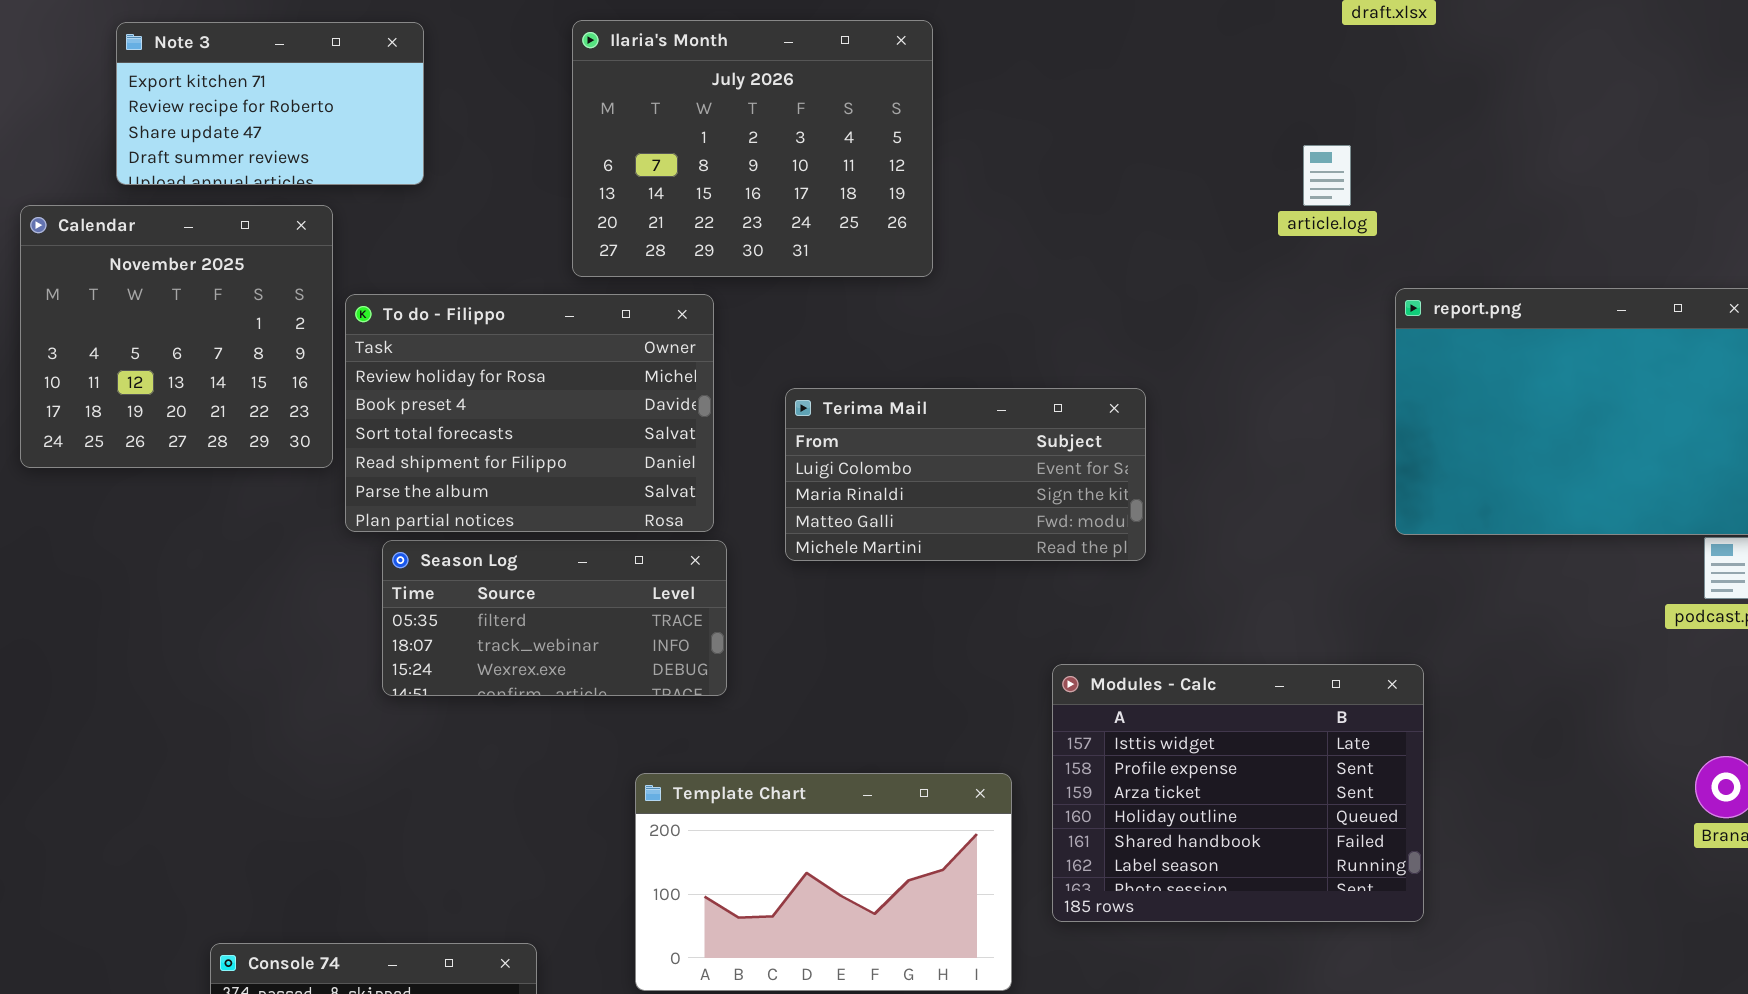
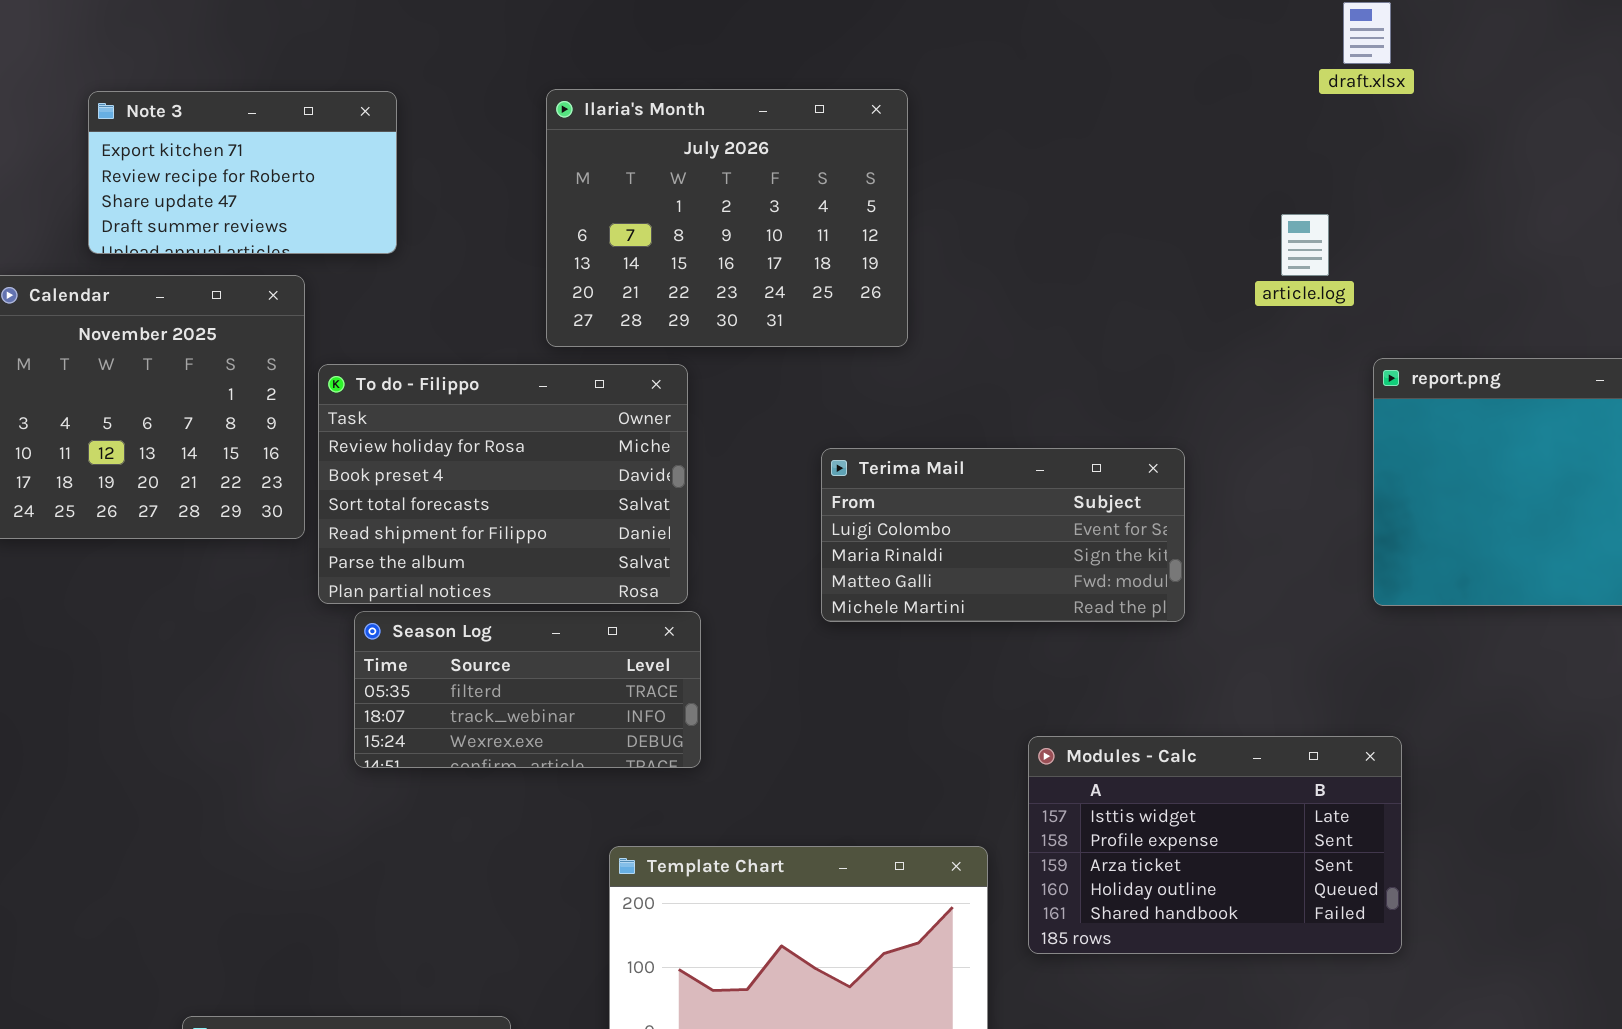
Terima Mail: [785,388,1146,561] -> [821,448,1185,622], moved
Modules - Calc: [1052,664,1424,922] -> [1028,736,1402,954], resized

